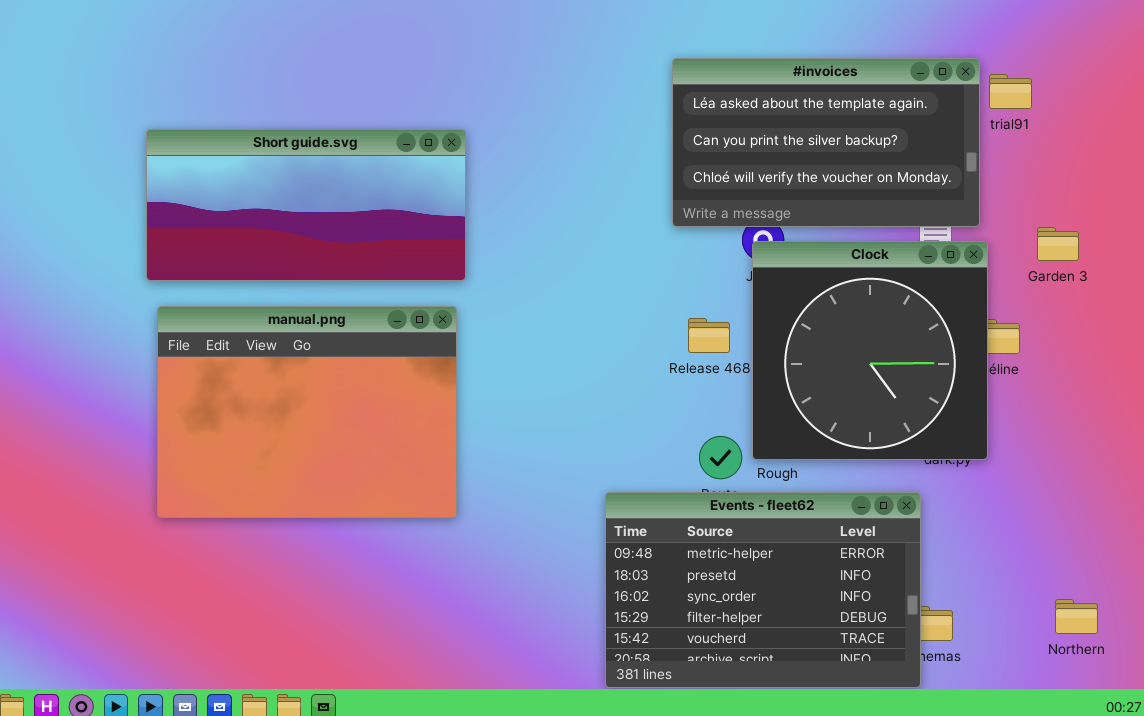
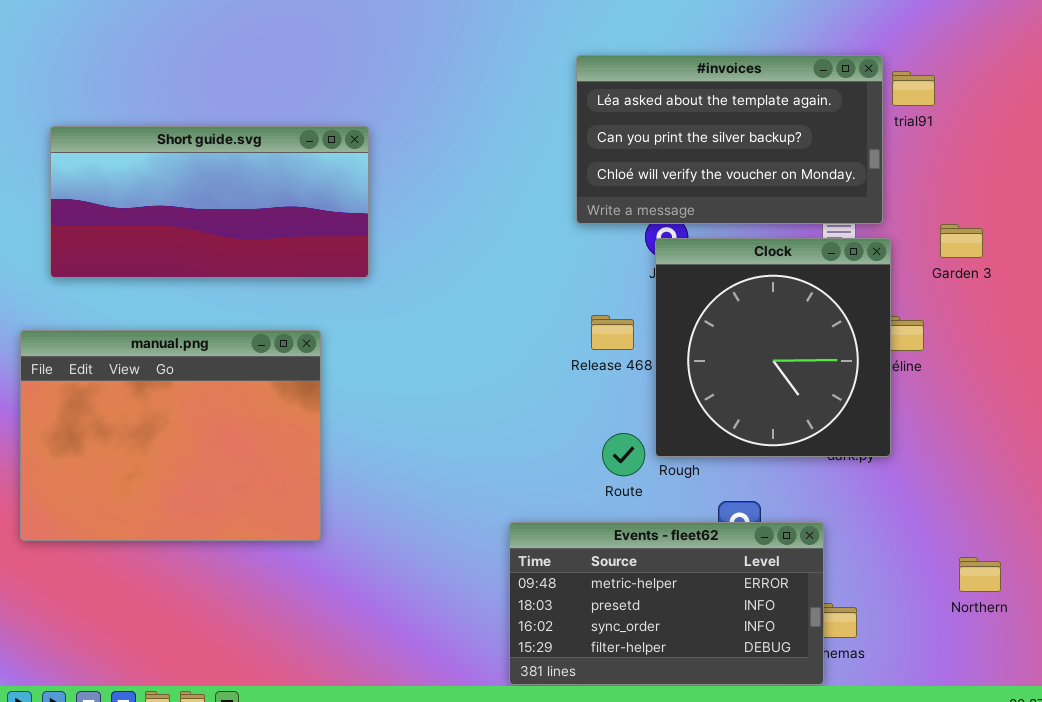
manual.png: [157,306,457,518] -> [20,330,321,541], moved
Events - fleet62: [605,492,921,688] -> [509,522,824,685], resized
Northern: [1055,599,1098,634] -> [959,557,1001,592], moved

